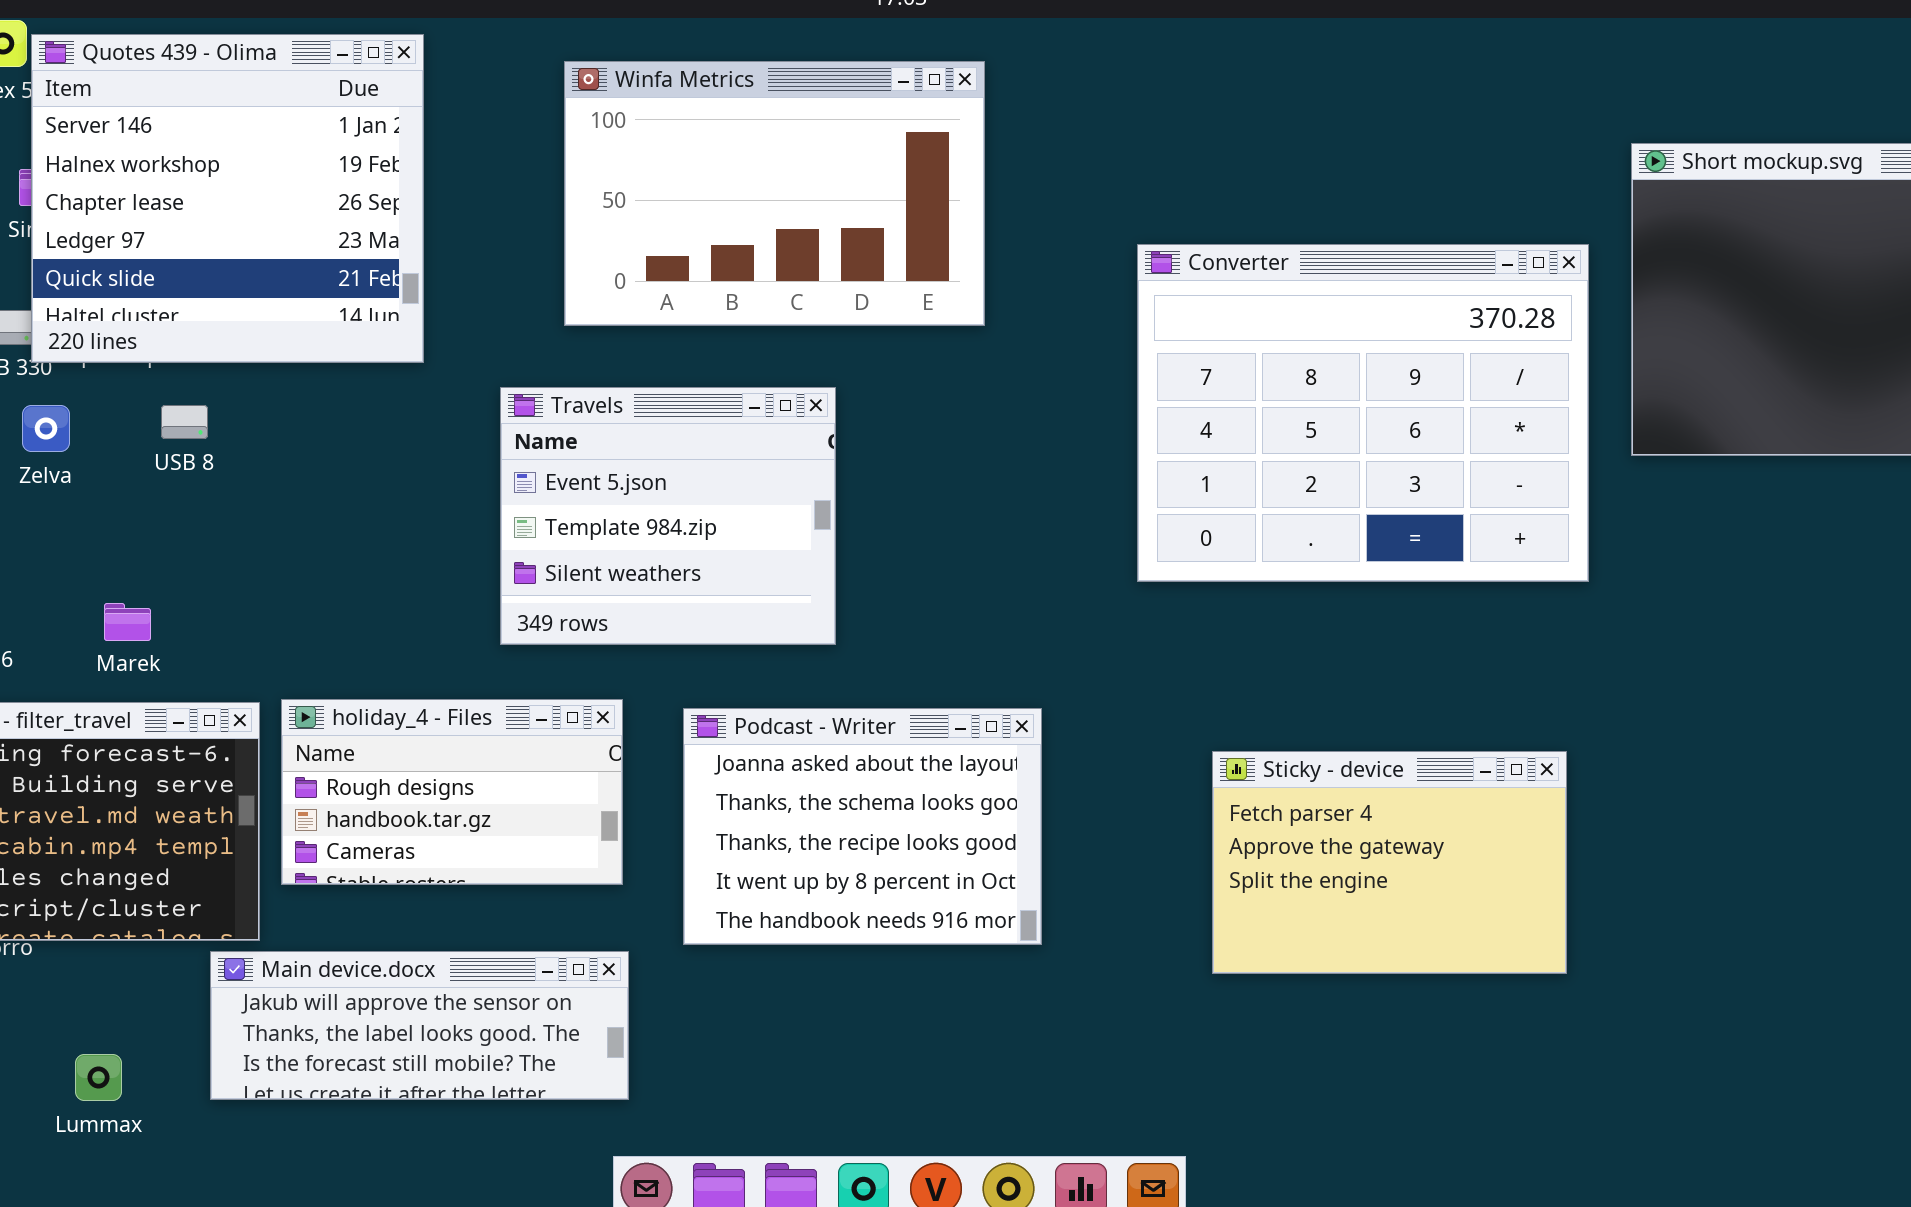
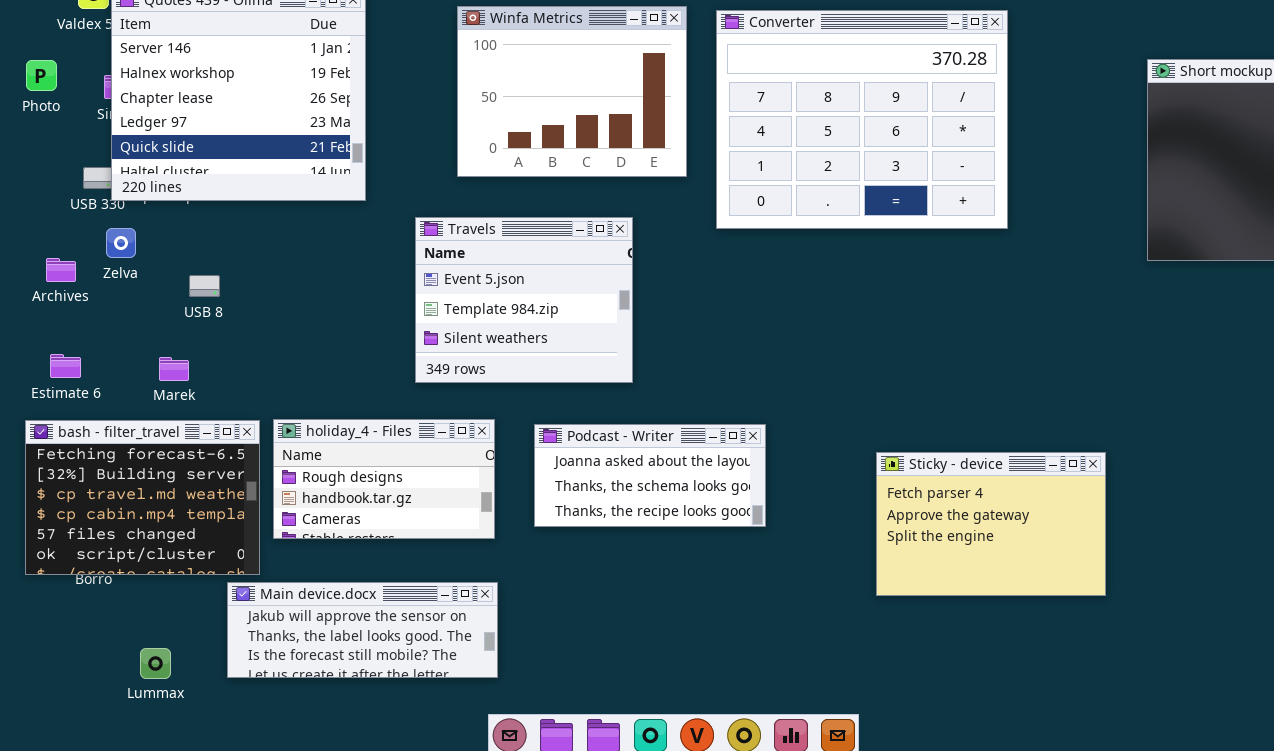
Winfa Metrics: [564,61,985,326] -> [457,6,687,177], resized
Converter: [1137,244,1589,582] -> [716,10,1008,229], moved
USB 8: [161,405,208,439] -> [189,275,220,297], moved
Podcast - Writer: [683,708,1042,945] -> [534,424,766,527], resized

